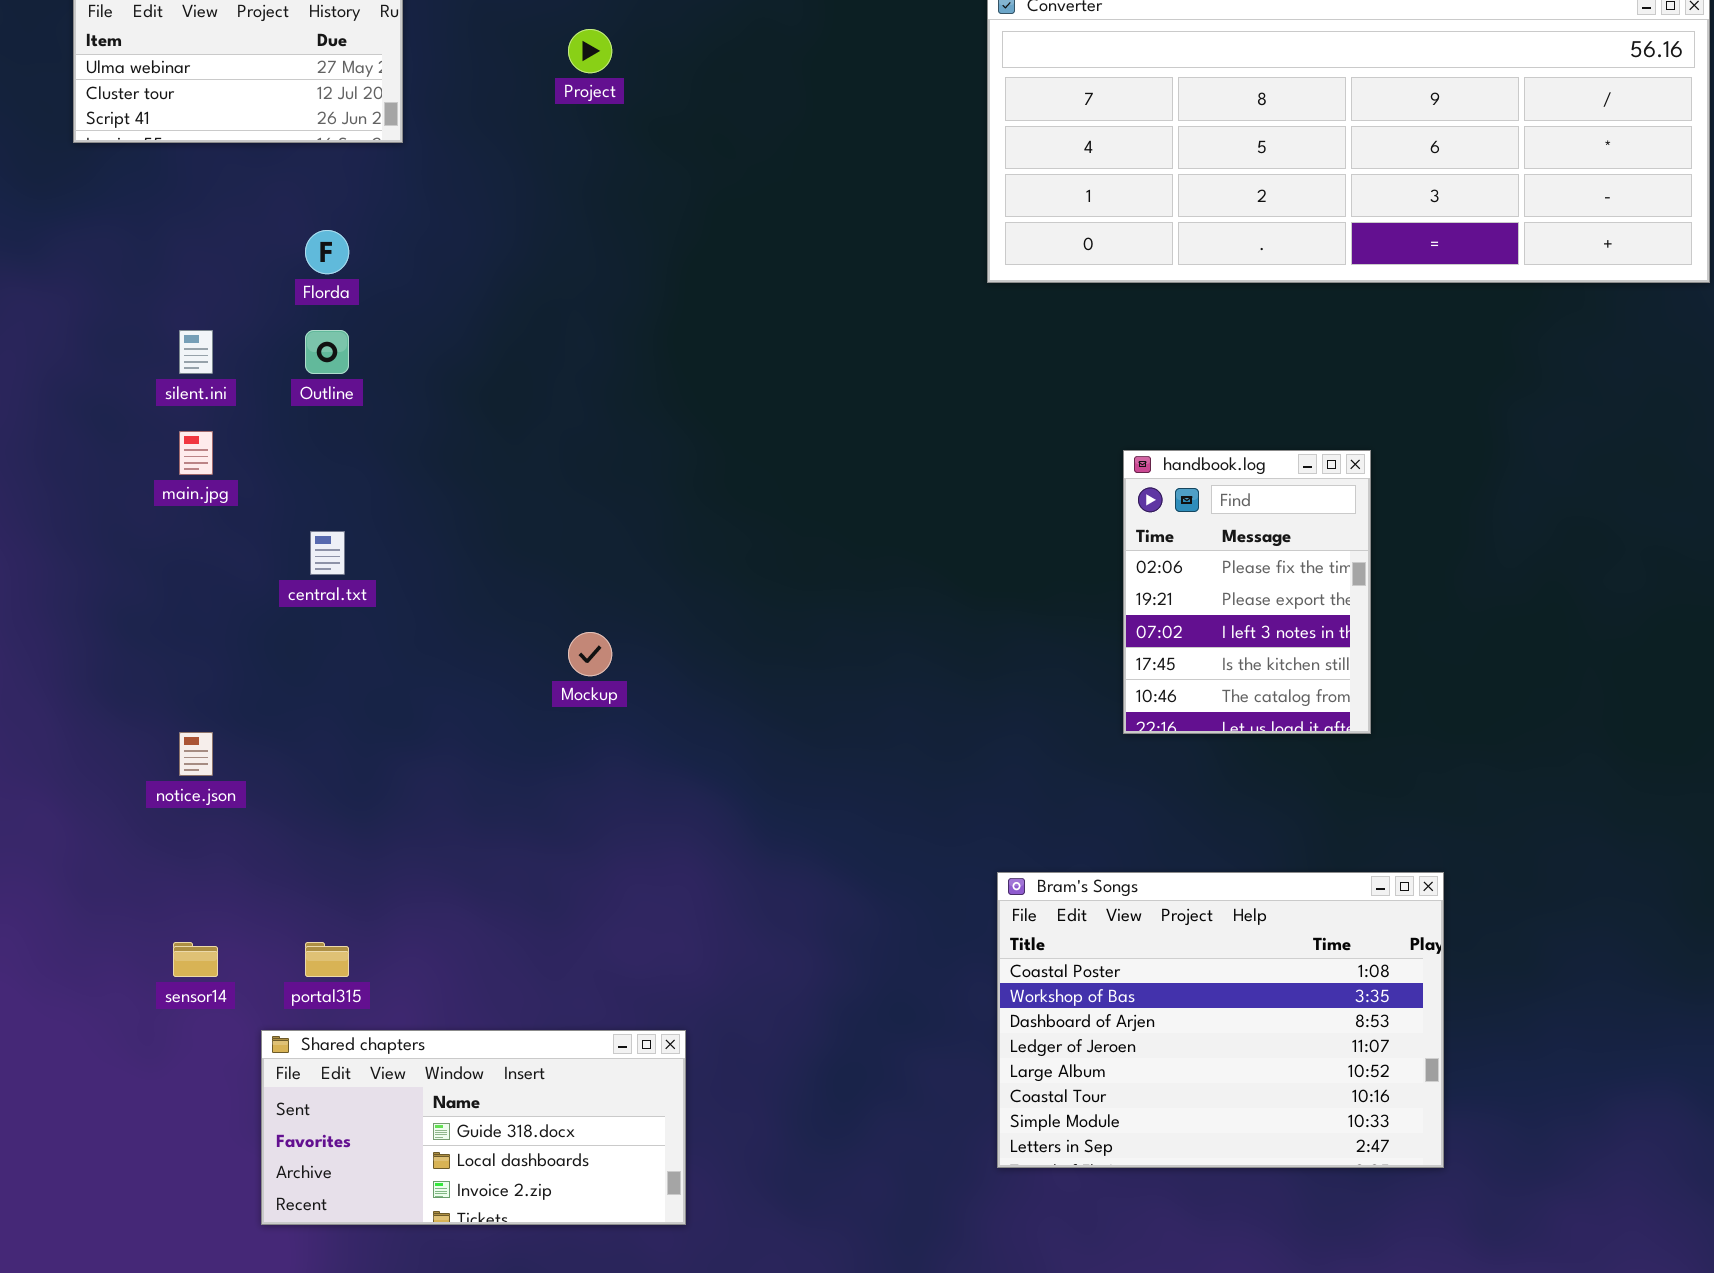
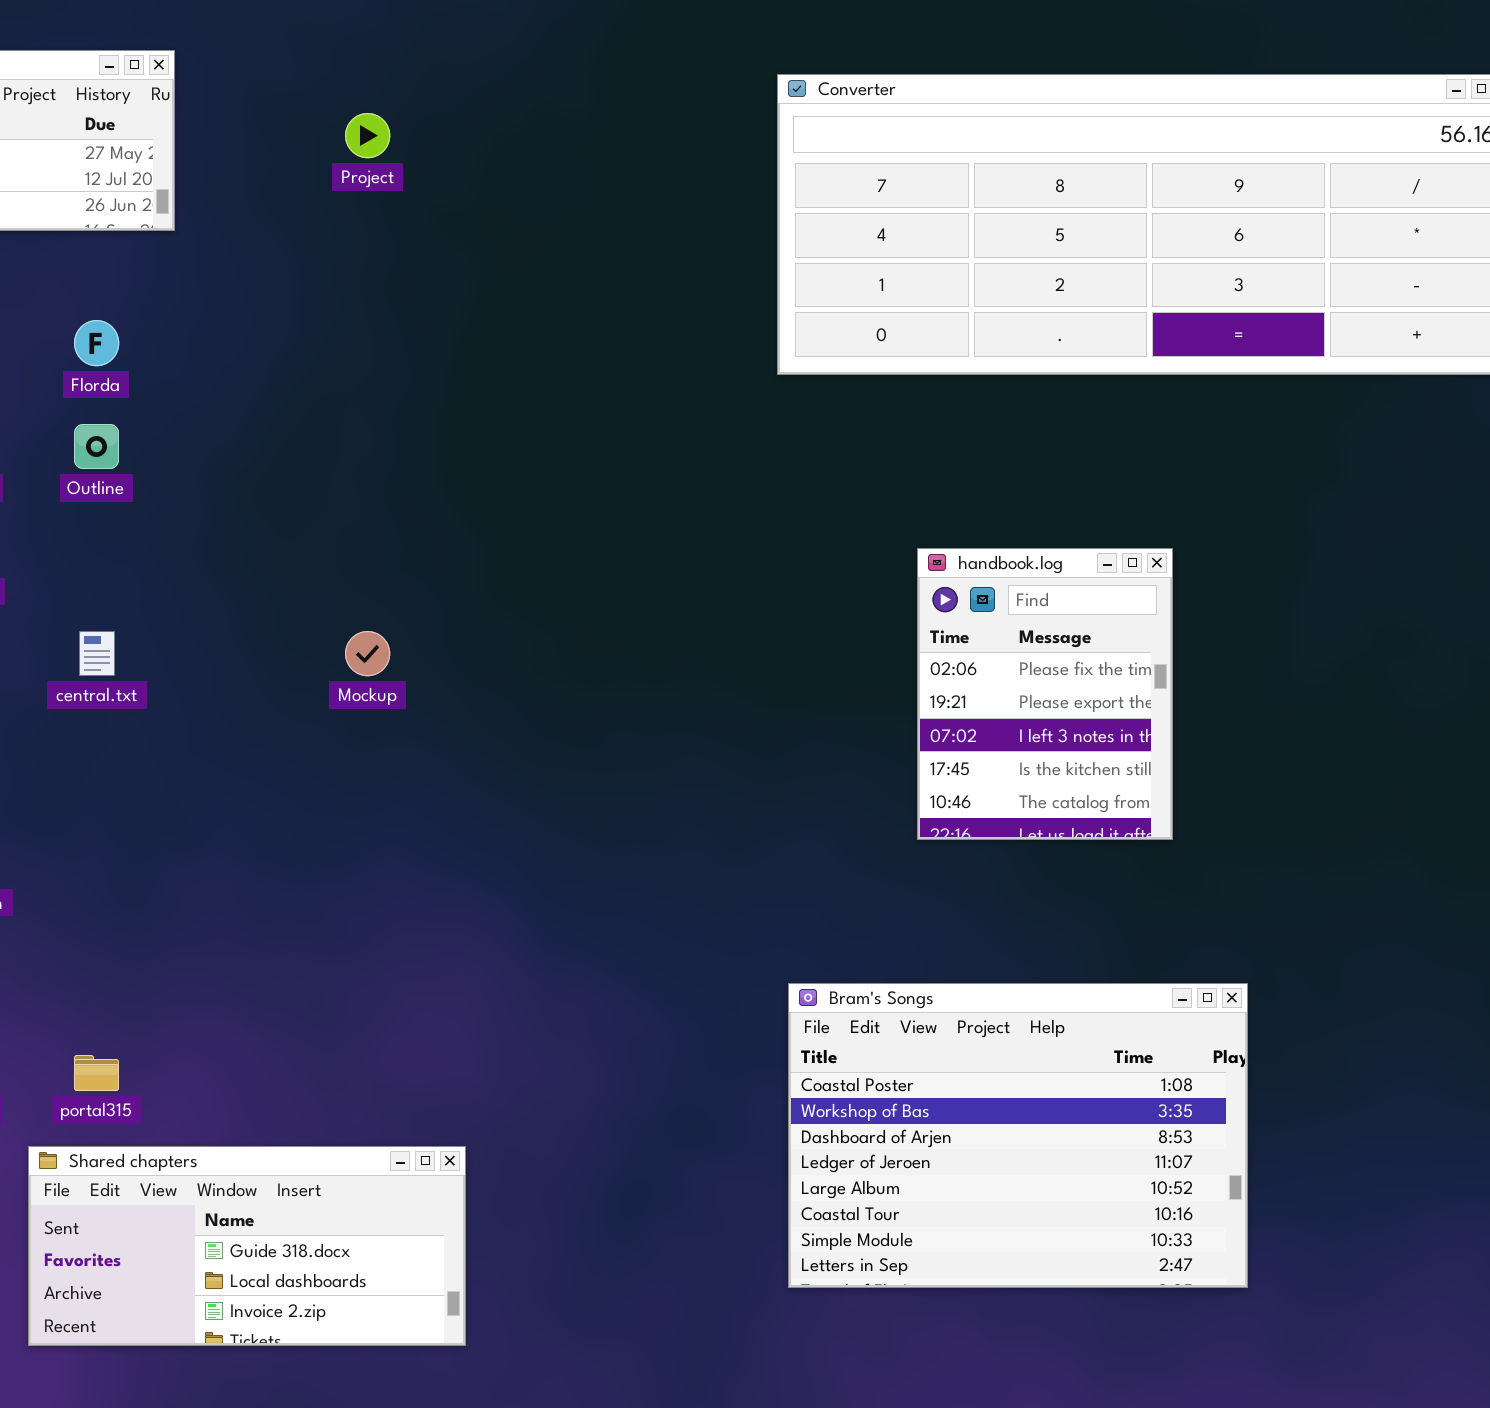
Mockup: [568,632,612,676] -> [345,631,390,676], moved

